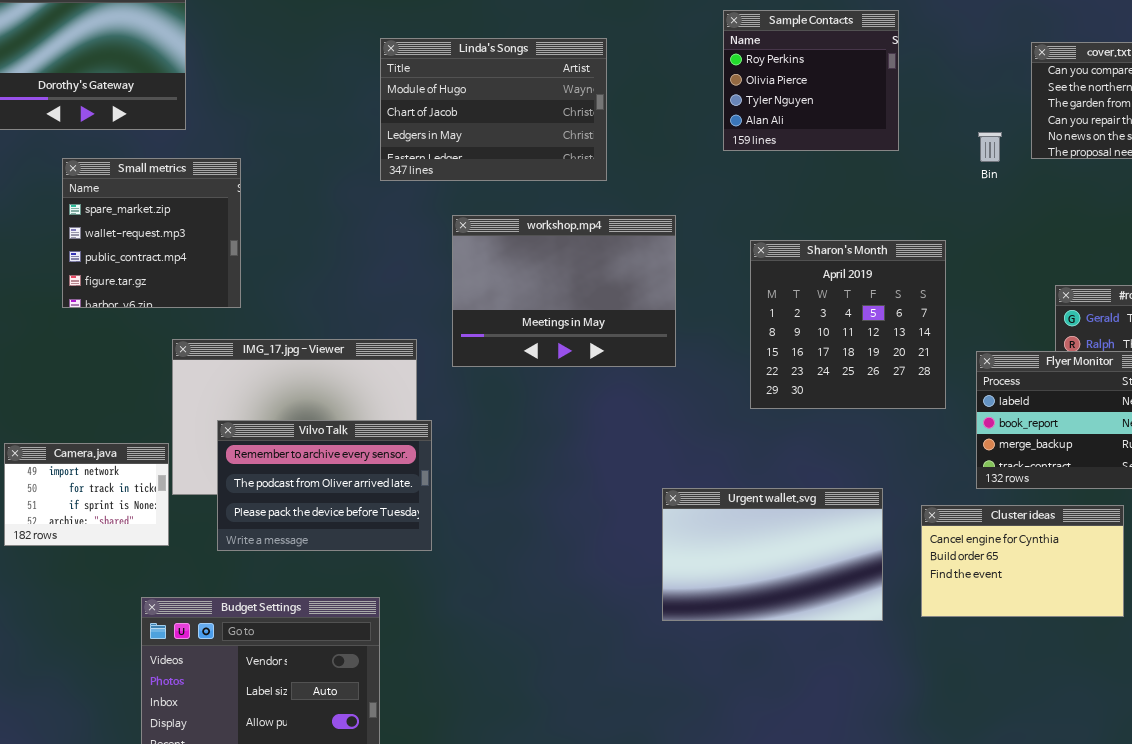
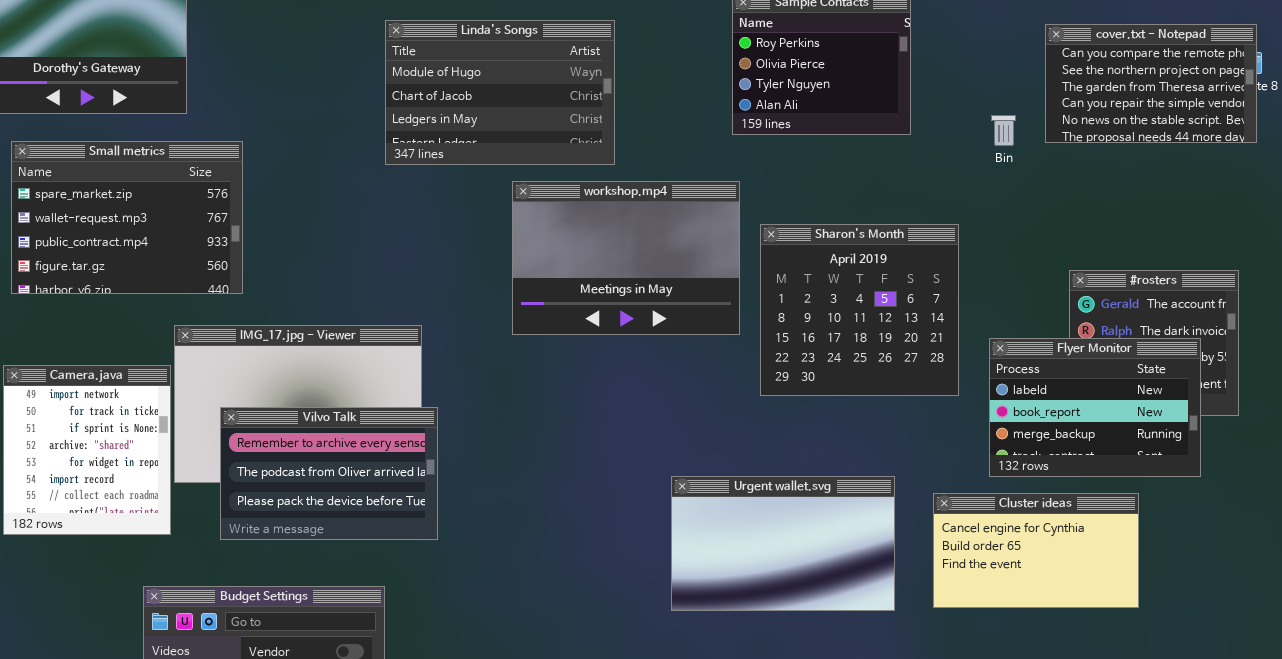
Small metrics: [62,158,241,308] -> [11,141,243,294], resized
workshop.mp4: [452,215,676,367] -> [512,181,740,335], moved
Camera.java: [4,443,169,546] -> [3,365,171,535], resized

